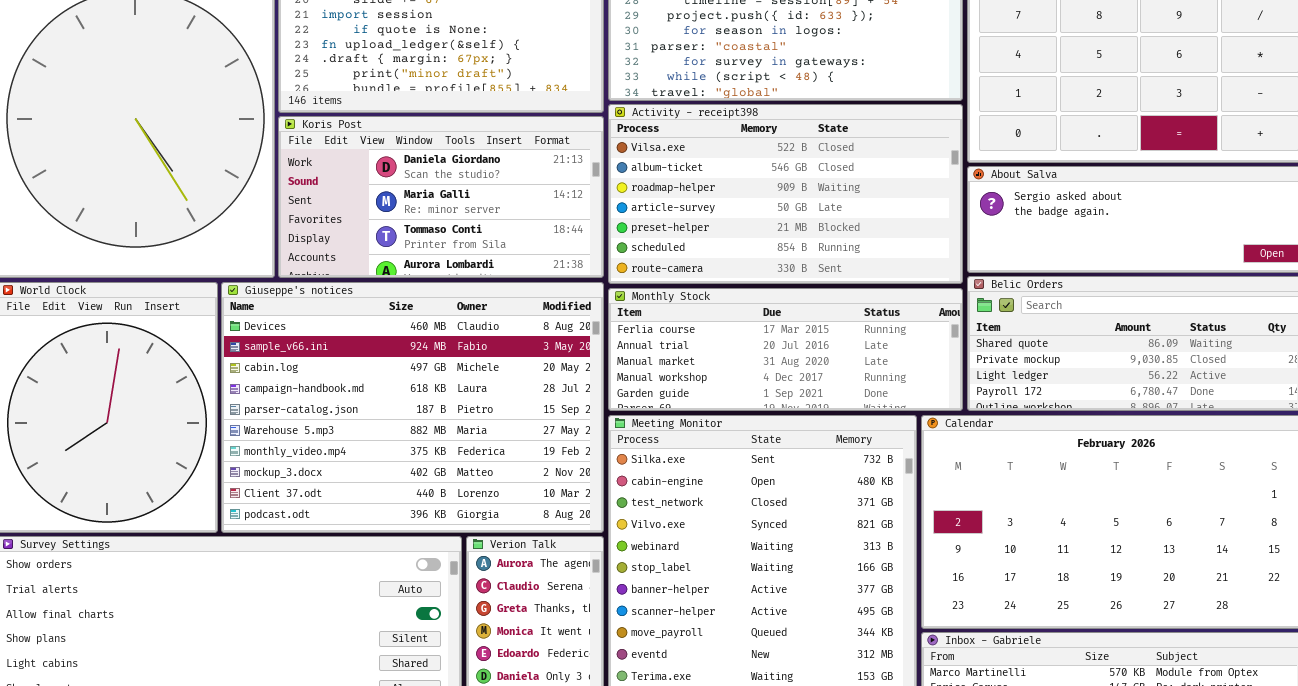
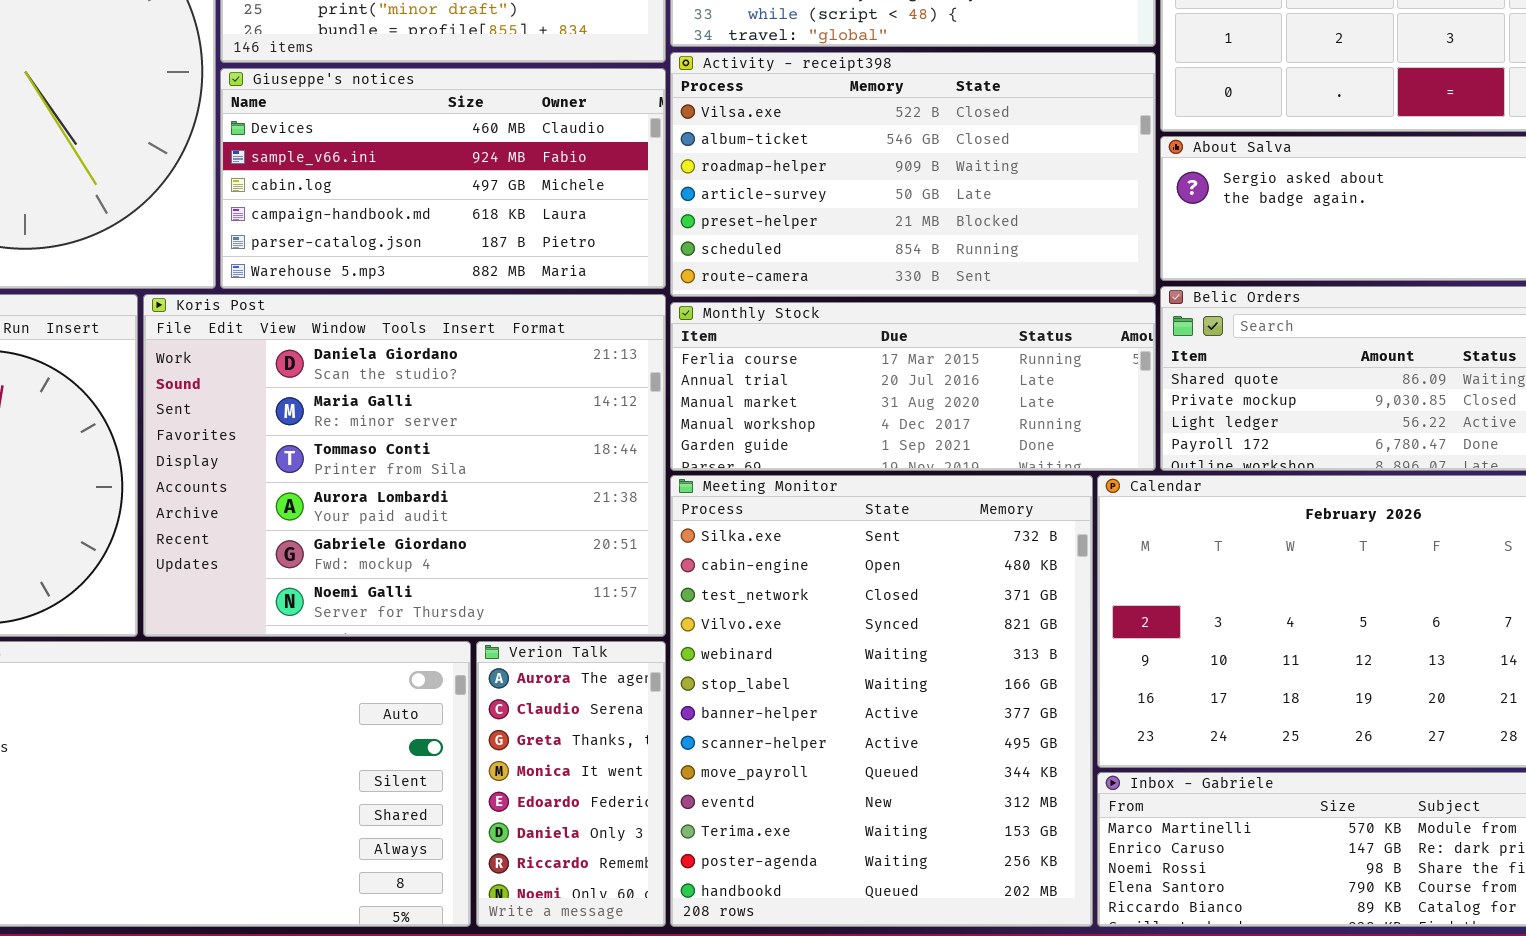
Koris Post: [278,116,604,278] -> [143,294,666,637], moved, resized
Giuseppe's notices: [221,282,604,533] -> [220,68,666,289], moved, resized

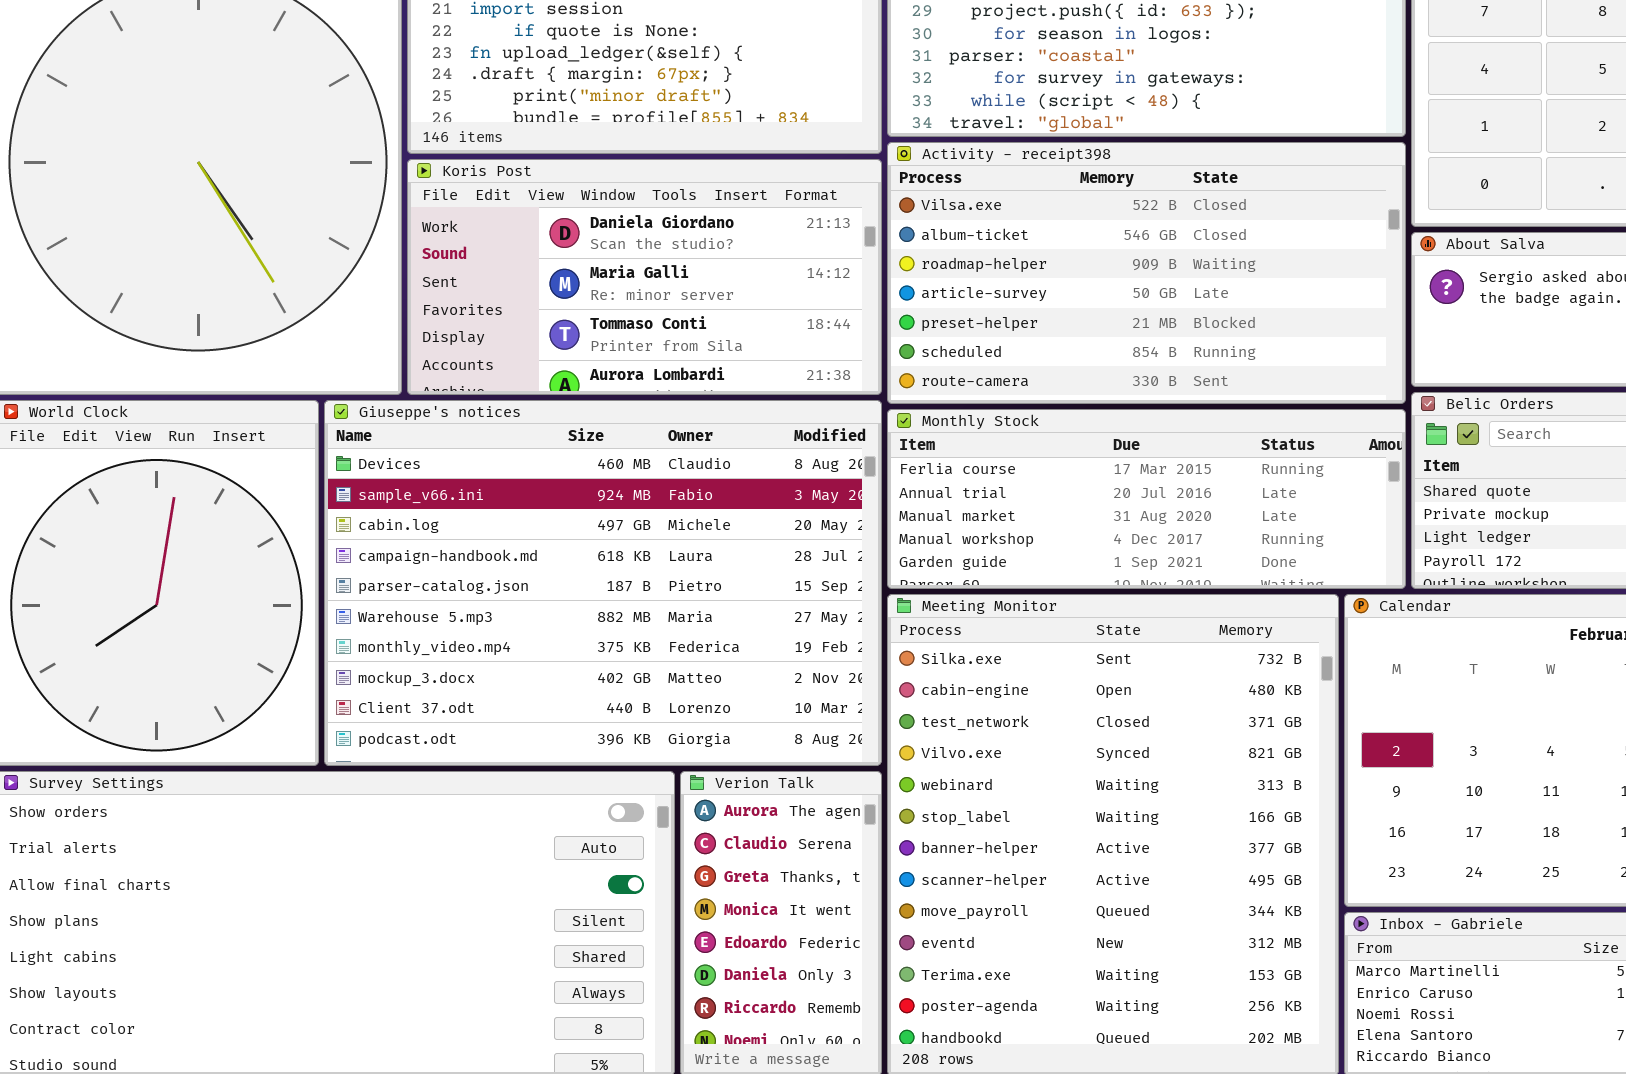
Giuseppe's notices: [220,68,666,289] -> [324,400,882,766], moved, resized
Koris Post: [143,294,666,637] -> [407,159,882,395], moved, resized

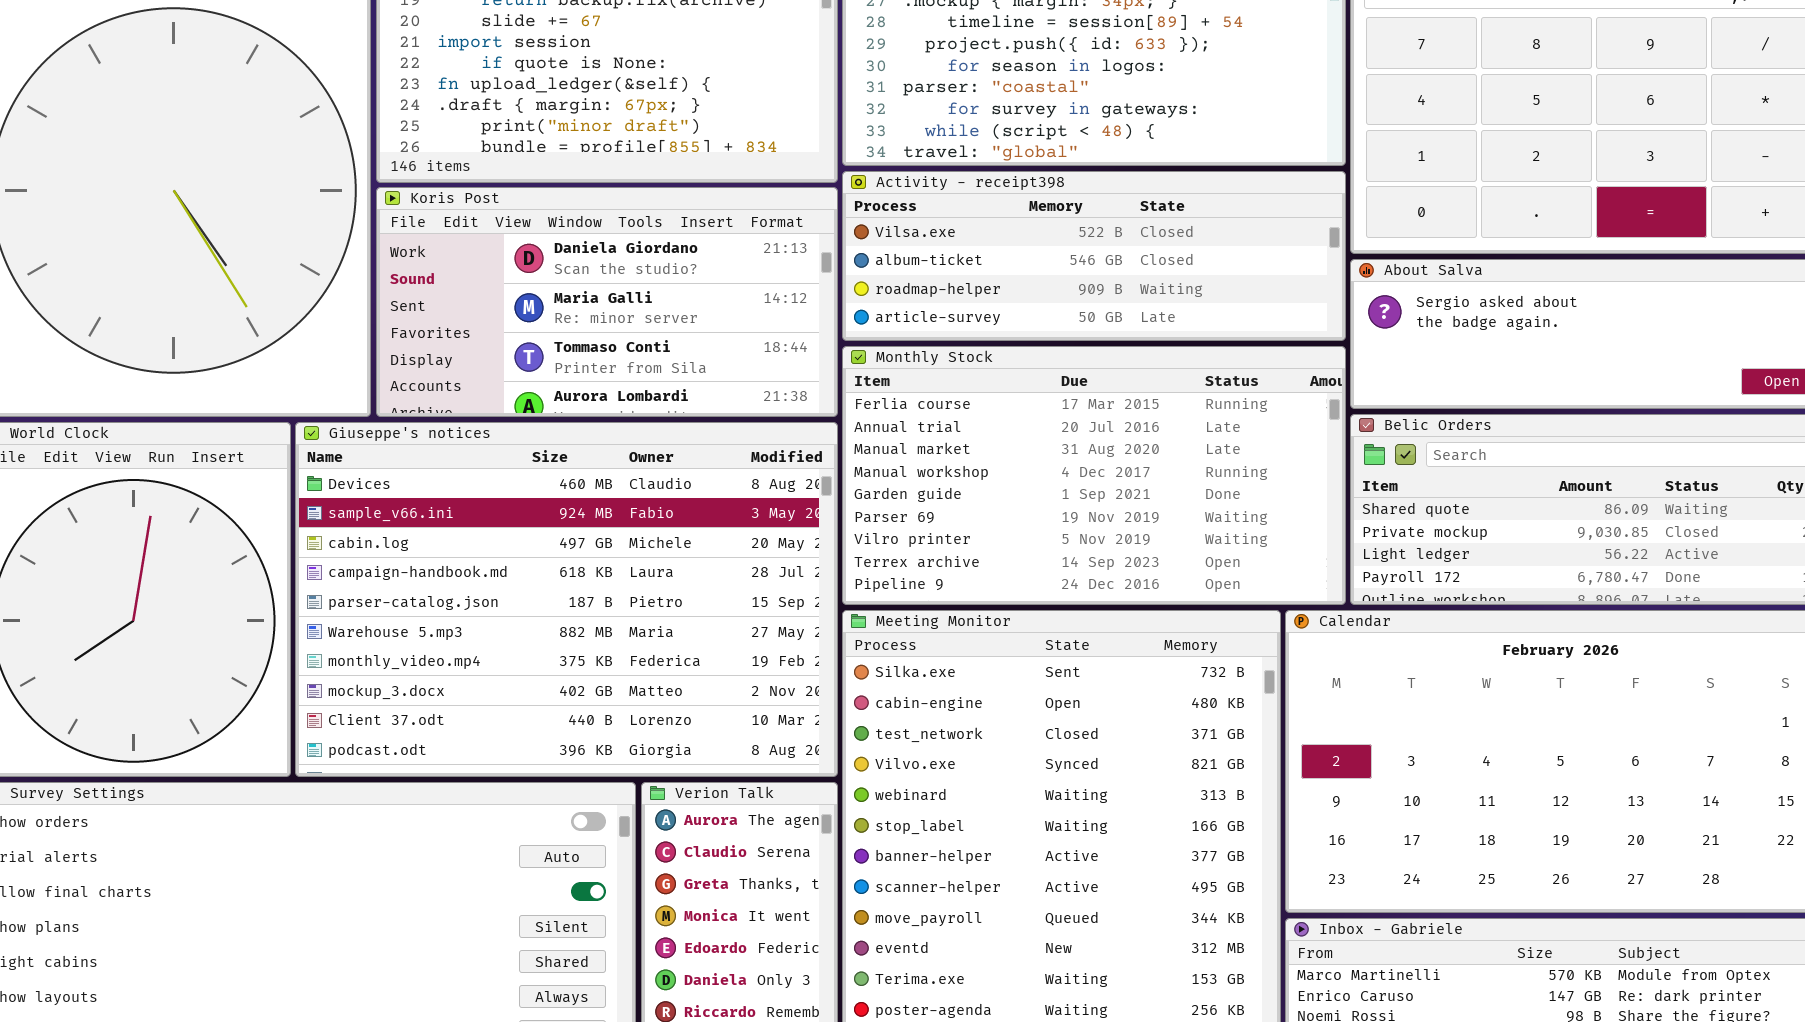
Activity - receipt398: [887,142,1406,404] -> [842,171,1346,341], resized
Monthly Stock: [887,409,1406,589] -> [842,346,1346,605], resized

